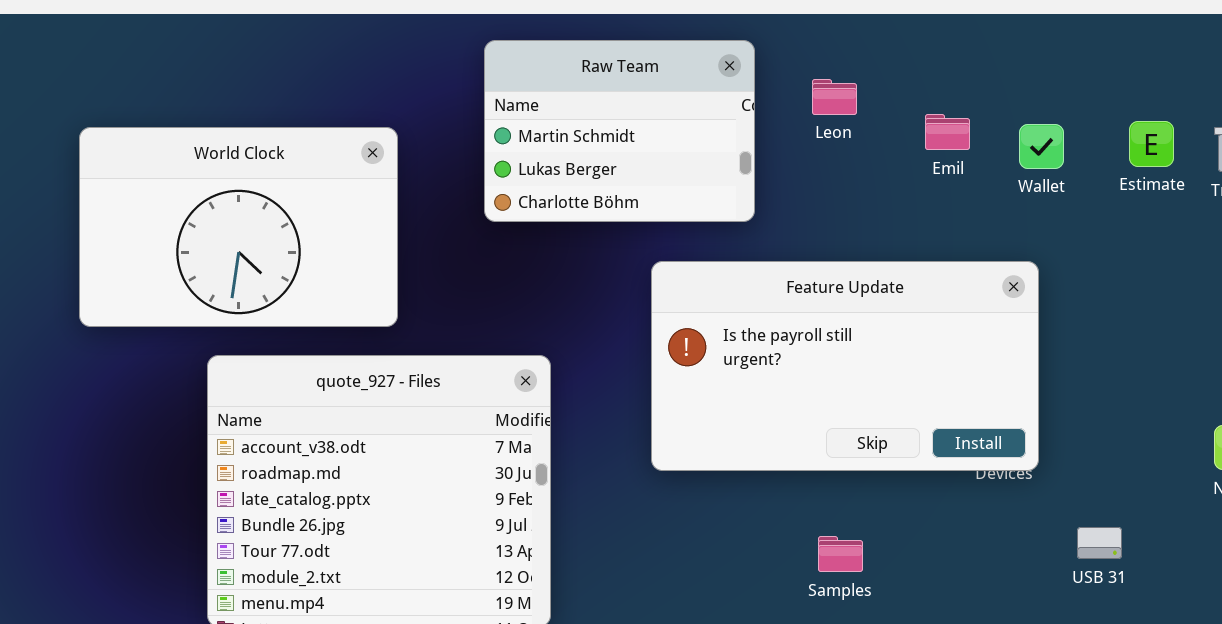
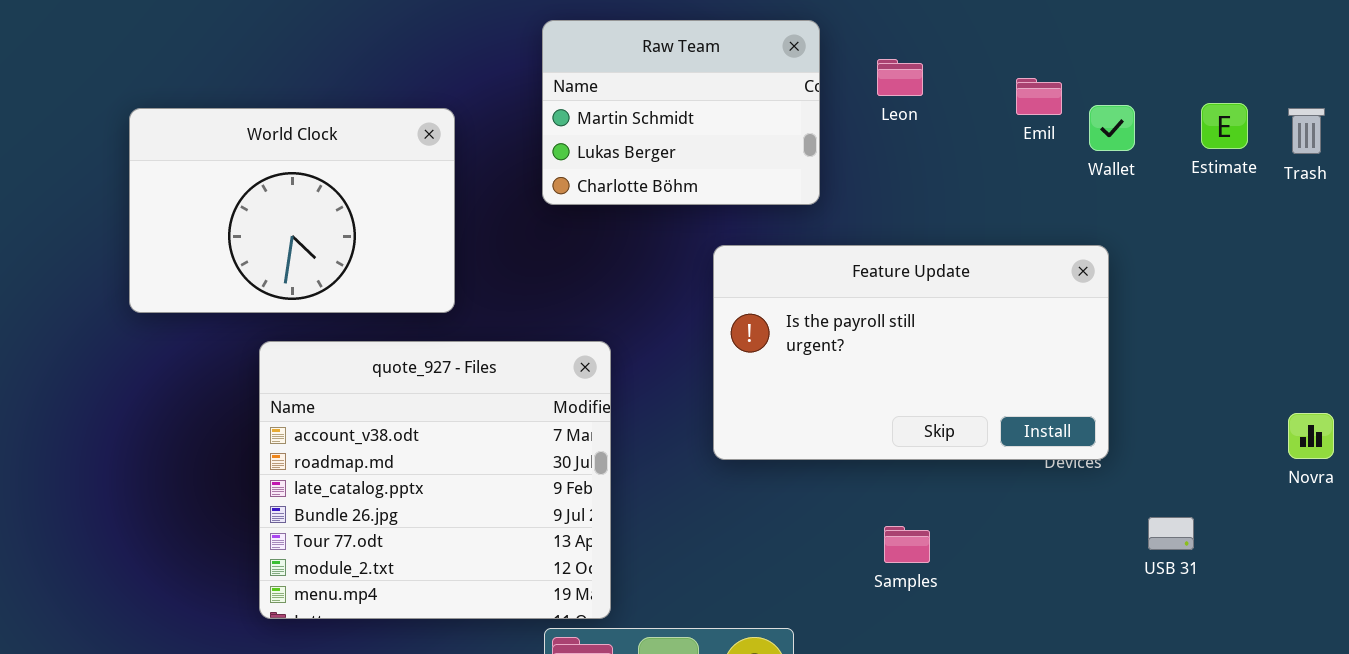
Emil: [925,114,970,150] -> [1016,78,1062,115], moved

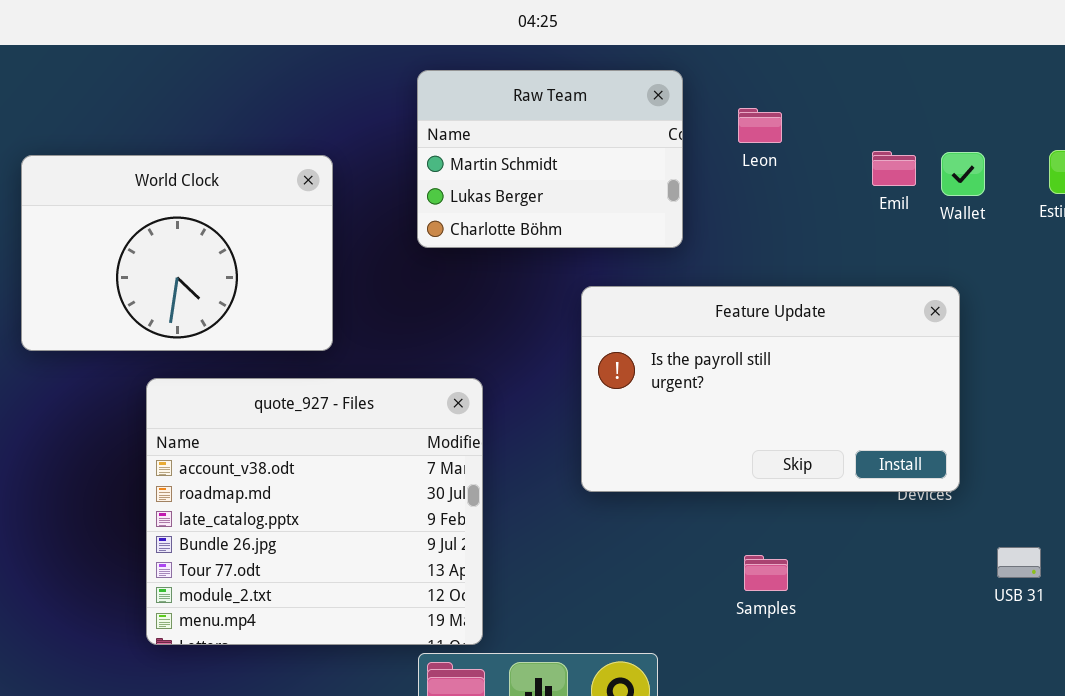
Emil: [1016,78,1062,115] -> [872,151,916,186], moved

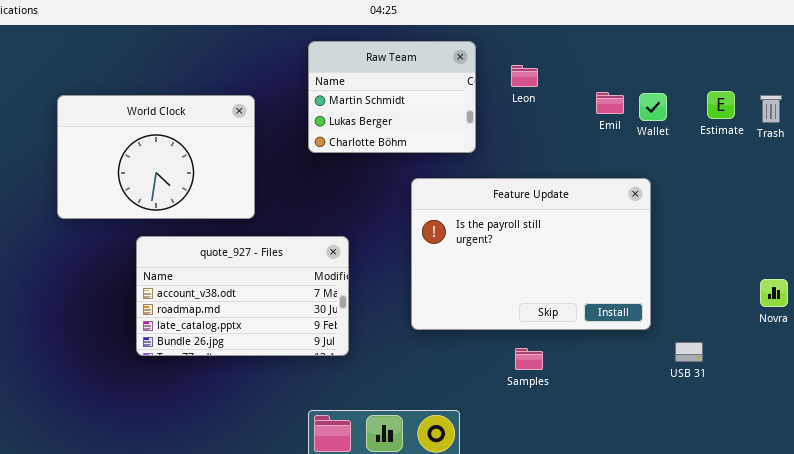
Feature Update: [581,286,960,492] -> [411,178,651,330], resized
quote_927 - Files: [146,378,483,645] -> [136,236,349,356], resized

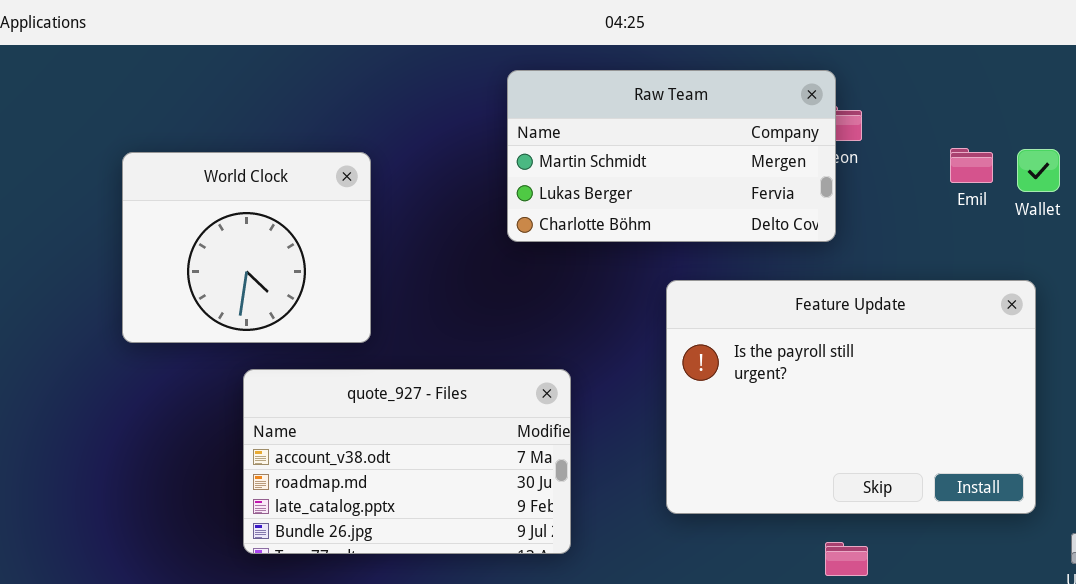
Raw Team: [308,41,476,153] -> [507,70,836,242], resized
World Clock: [57,95,255,219] -> [122,152,371,343], resized

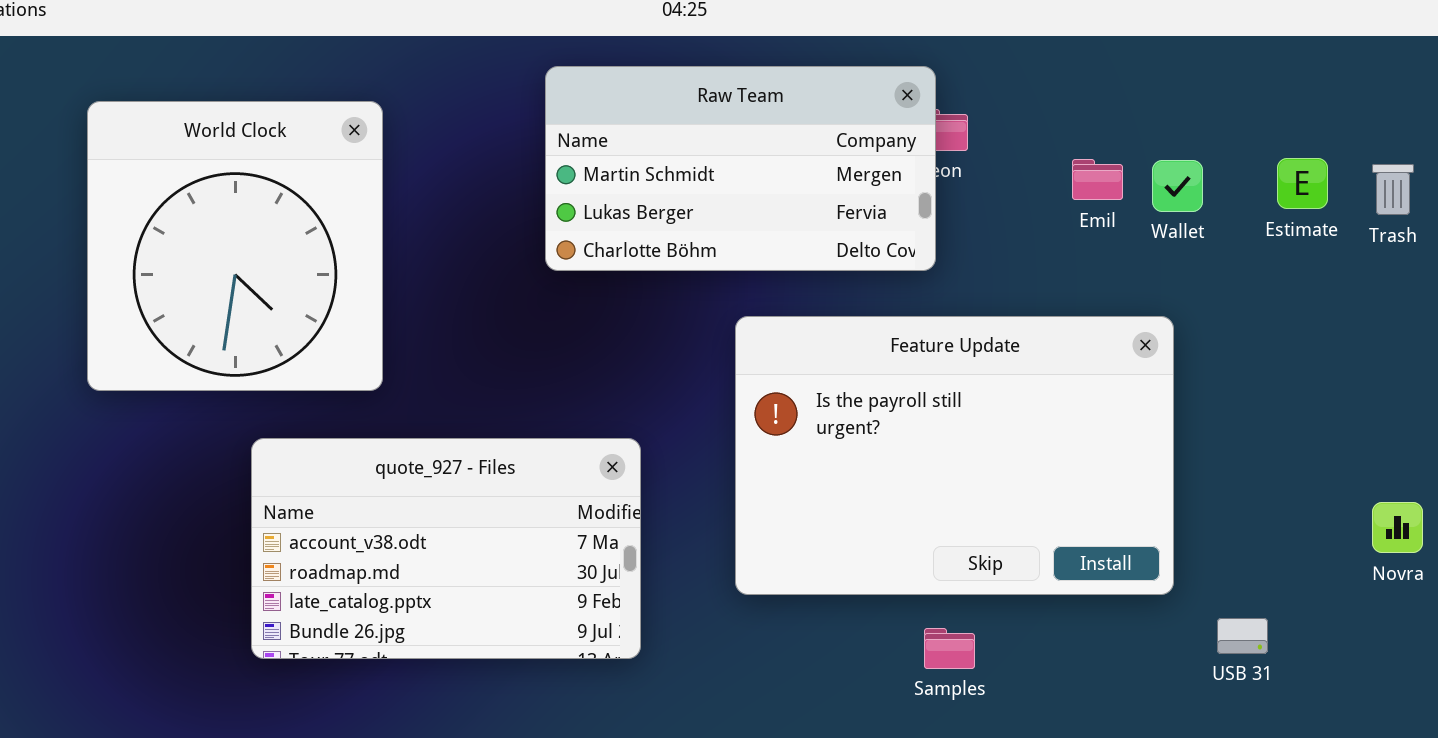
World Clock: [122,152,371,343] -> [87,101,383,391], resized
quote_927 - Files: [243,369,571,554] -> [251,438,641,659], moved

